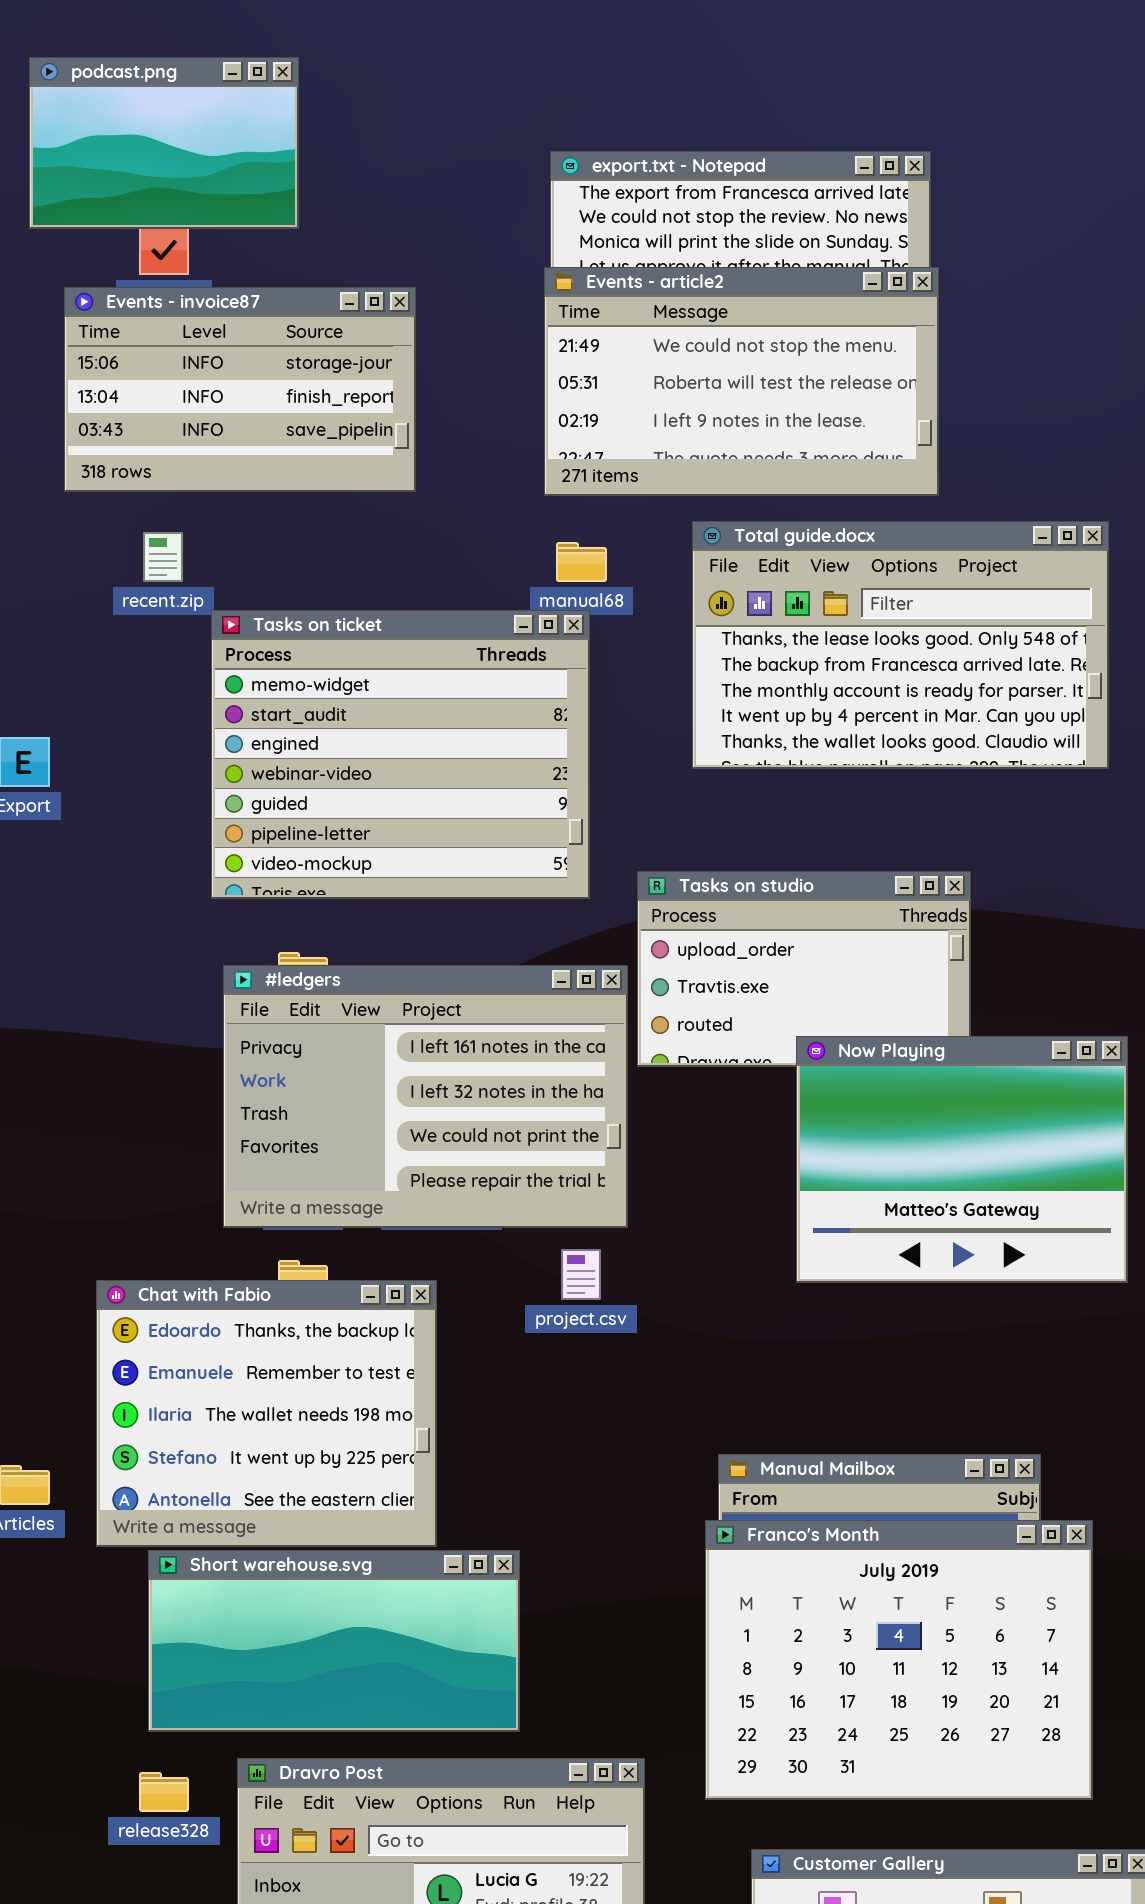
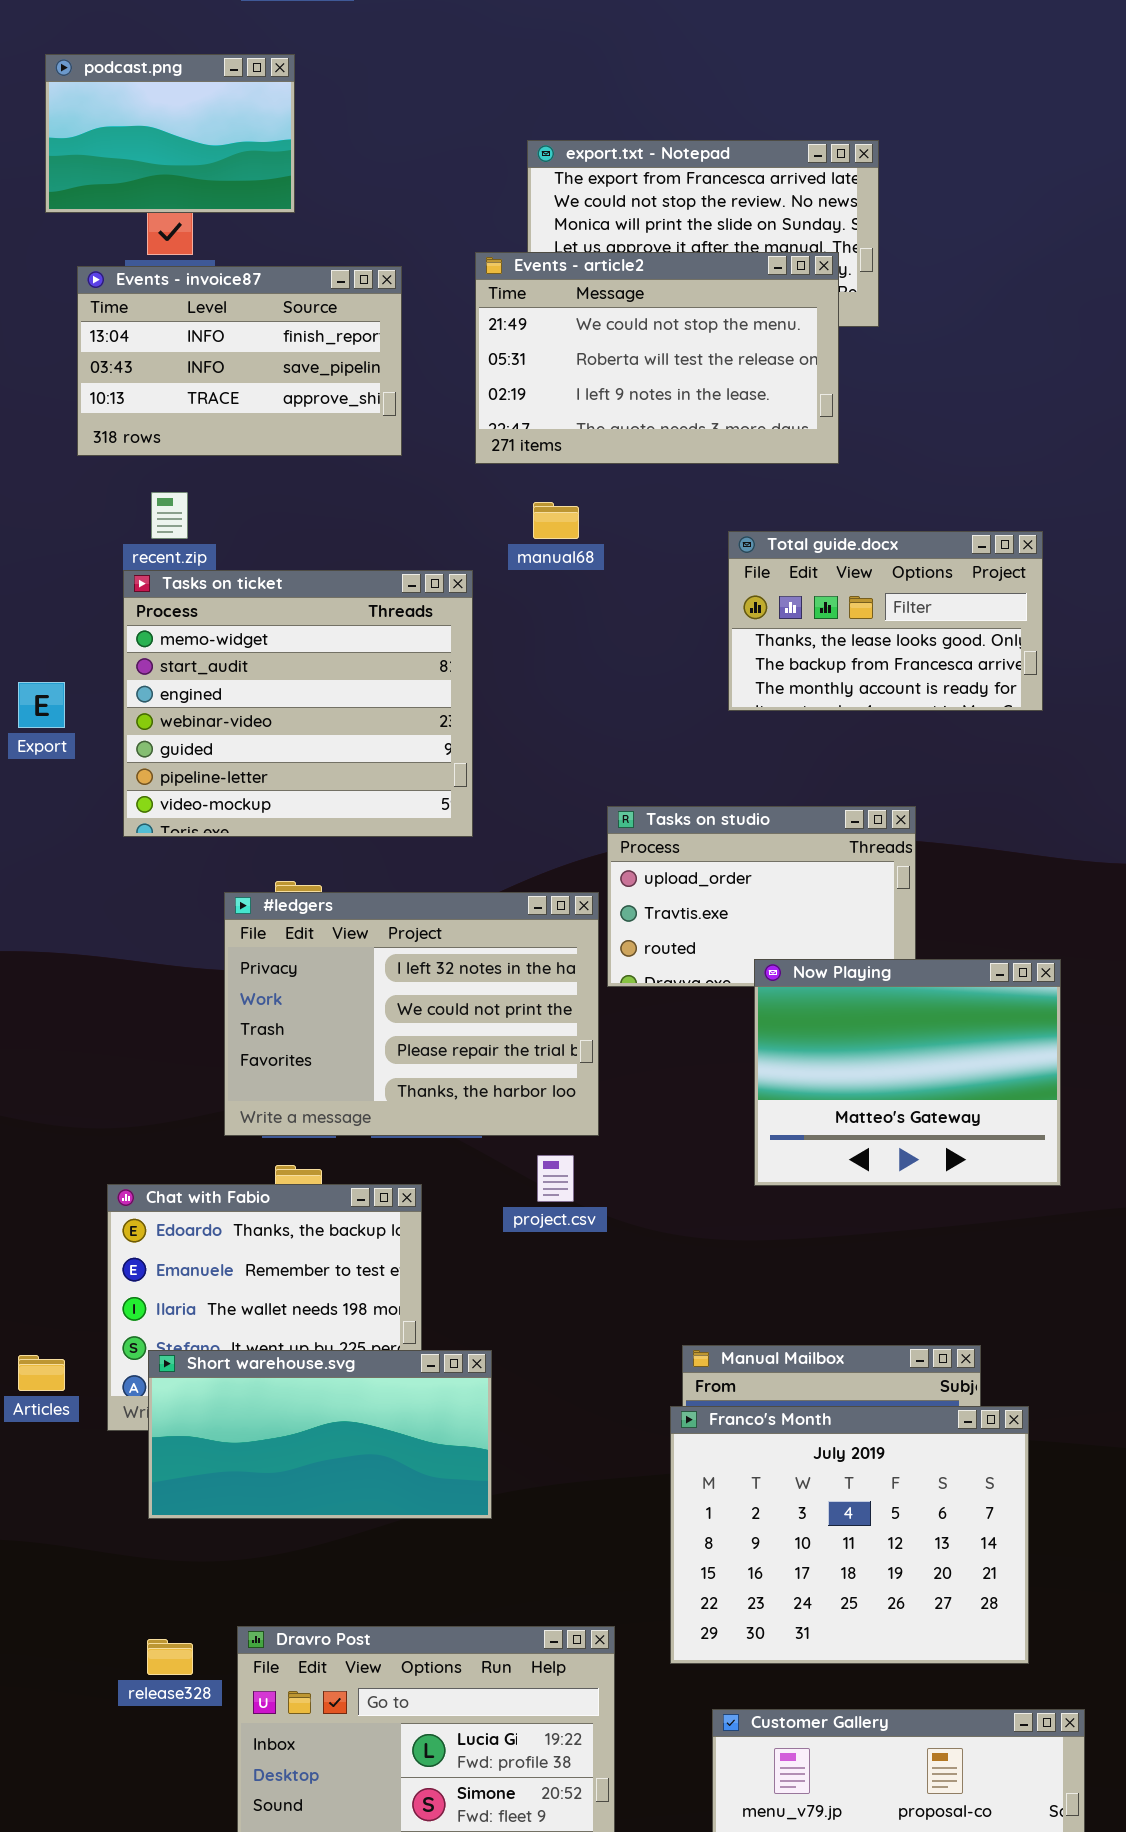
Events - article2: [544,267,939,496] -> [475,252,839,464], moved
Events - invoice87: [64,287,416,492] -> [77,266,402,456], scrolled down 1 row
Total guide.docx: [692,521,1109,769] -> [728,531,1043,711], resized
Tasks on ticket: [211,610,590,899] -> [123,570,473,837], moved
#ledgers: [223,965,628,1228] -> [224,892,599,1136], scrolled down 1 row
Short warehouse.svg: [148,1550,520,1732] -> [148,1350,492,1519], moved

